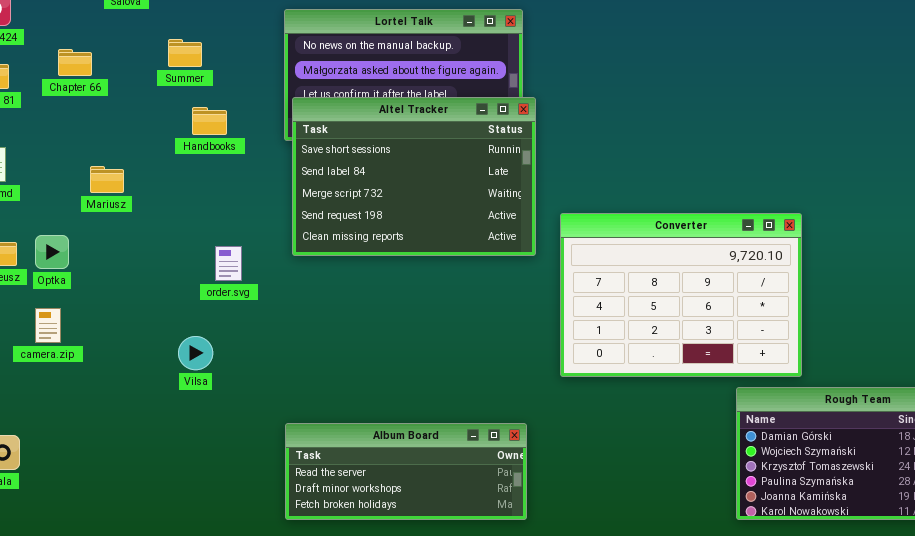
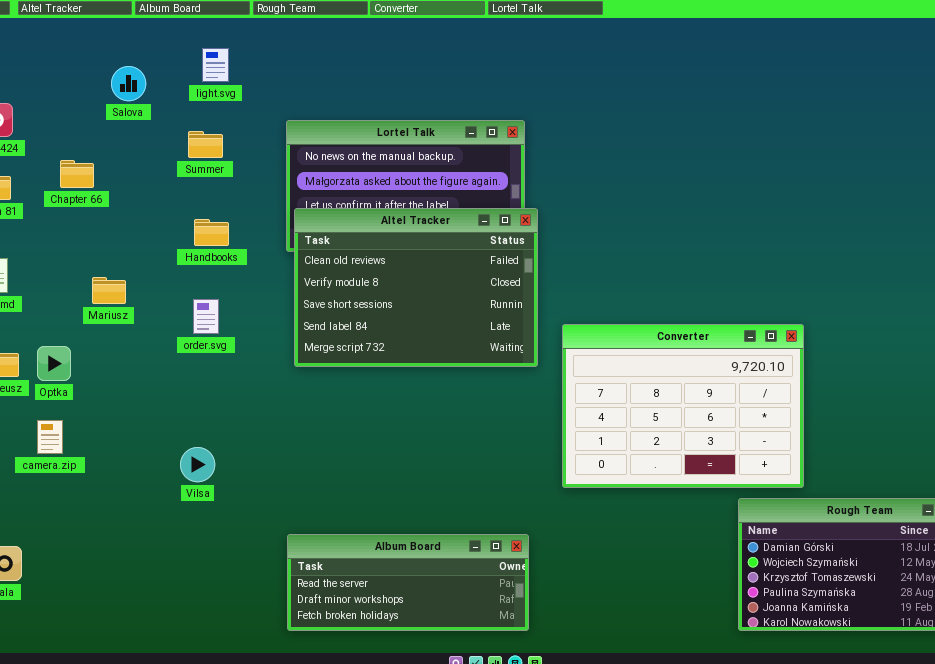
Summer: [168,39,202,67] -> [188,131,223,158], moved
Altel Tracker: [292,97,536,256] -> [294,208,538,367], scrolled up 2 rows
order.svg: [215,246,242,281] -> [193,299,219,334], moved

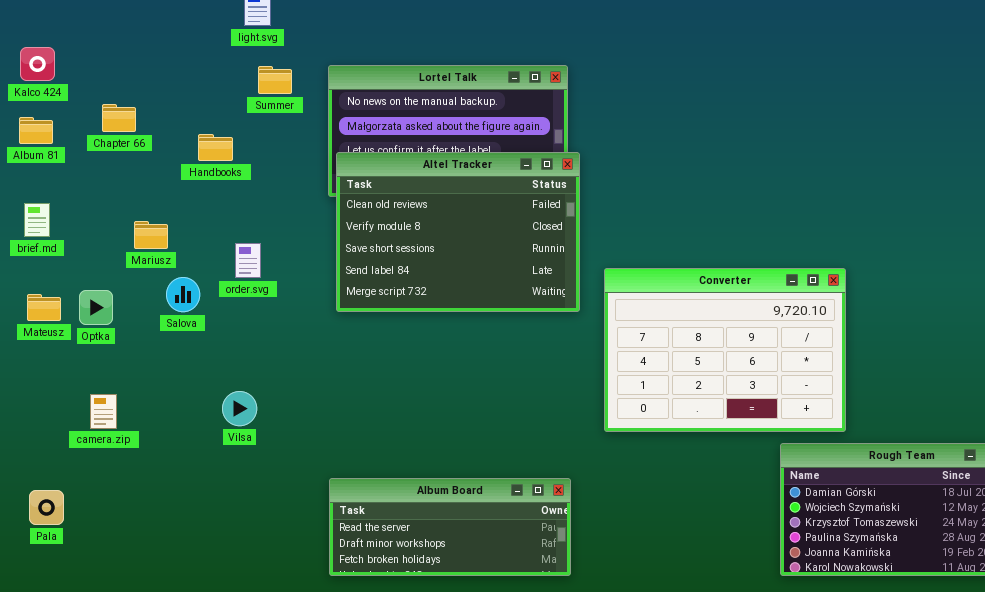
Salova: [111,66,146,101] -> [166,277,200,312], moved
Summer: [188,131,223,158] -> [258,66,292,94], moved
Handbooks: [194,219,229,246] -> [198,134,233,161], moved
camera.zip: [37,420,63,454] -> [90,394,117,429], moved

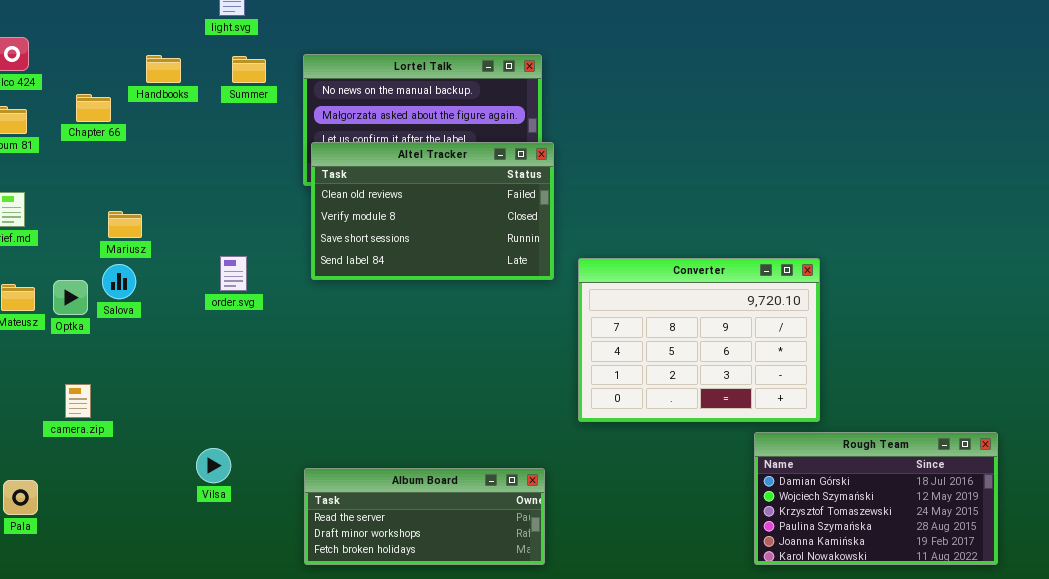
Handbooks: [198,134,233,161] -> [146,55,181,83], moved
Altel Tracker: [336,152,580,312] -> [311,142,554,280], resized
order.svg: [235,243,261,278] -> [220,256,247,291], moved
Salova: [166,277,200,312] -> [102,264,136,299], moved
Vilsa: [222,391,257,426] -> [196,448,231,483], moved

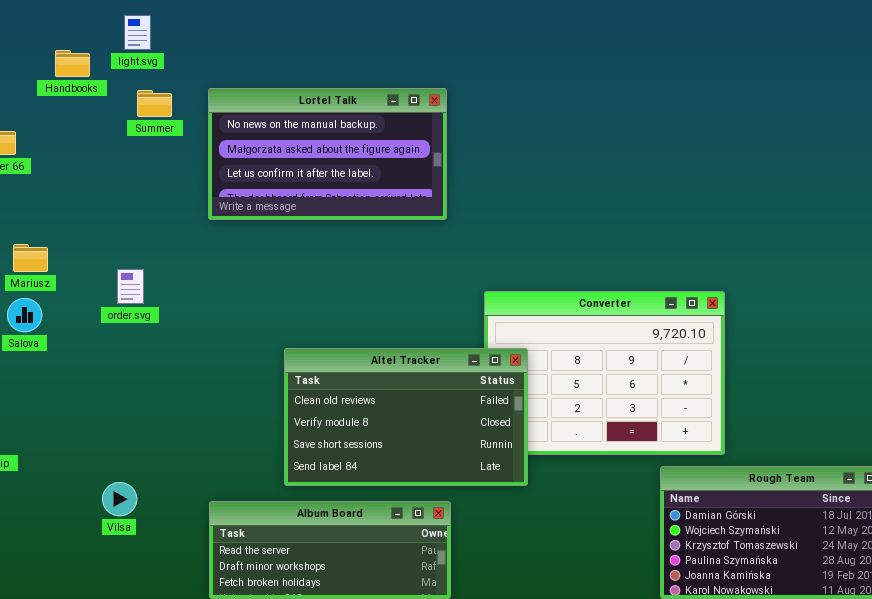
Handbooks: [146,55,181,83] -> [55,50,90,77], moved
Altel Tracker: [311,142,554,280] -> [284,348,528,486], moved
order.svg: [220,256,247,291] -> [117,269,144,304], moved

